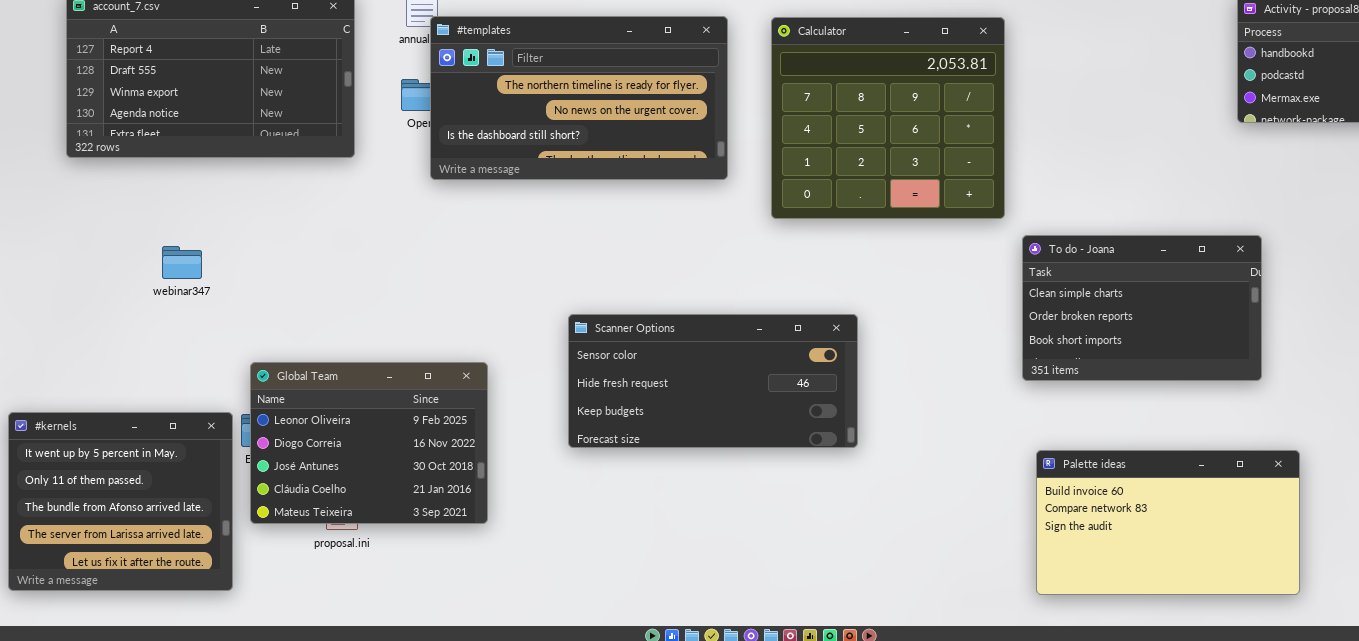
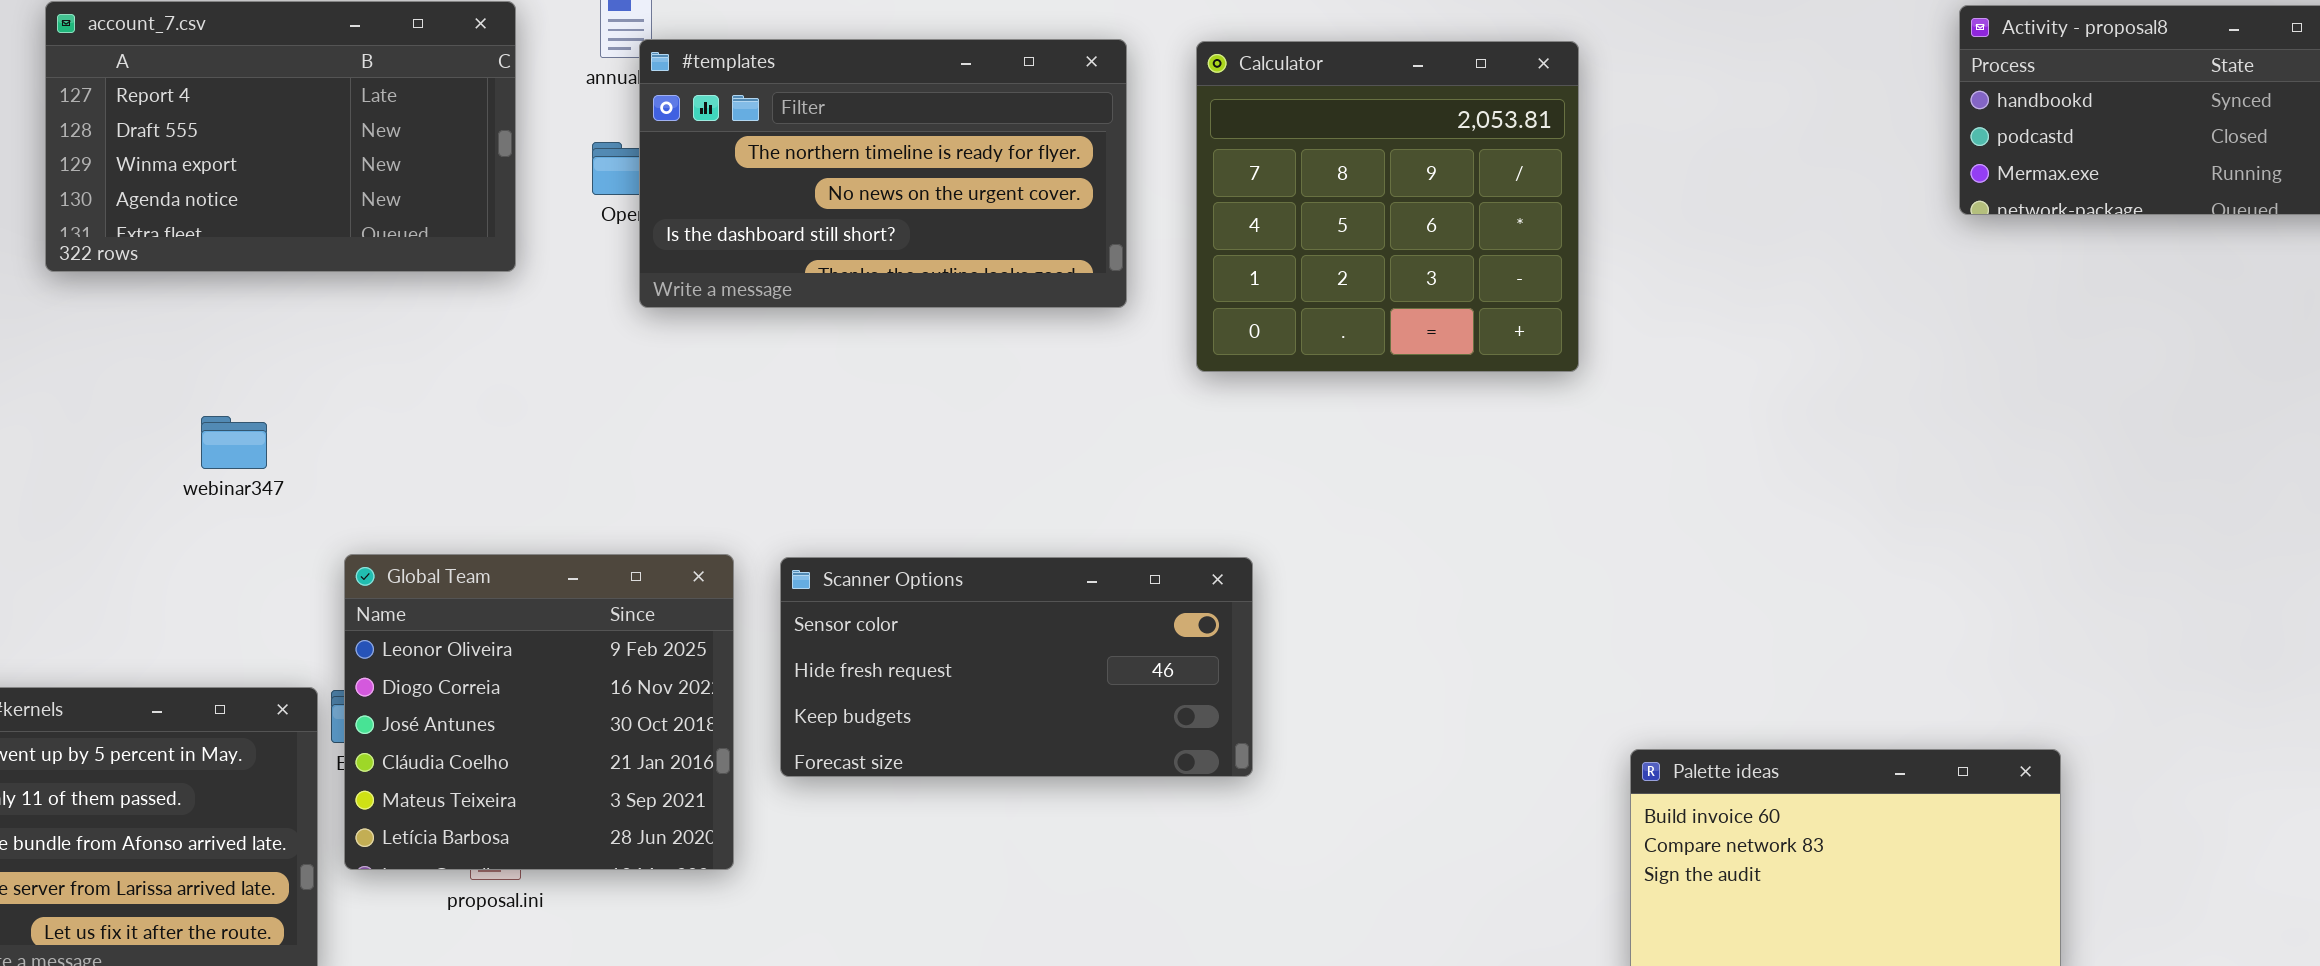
To do - Joana: [1022,235,1262,381] -> none, closed
Scanner Options: [568,314,858,448] -> [780,557,1253,777], moved
Global Team: [250,362,488,524] -> [344,554,734,870], resized

